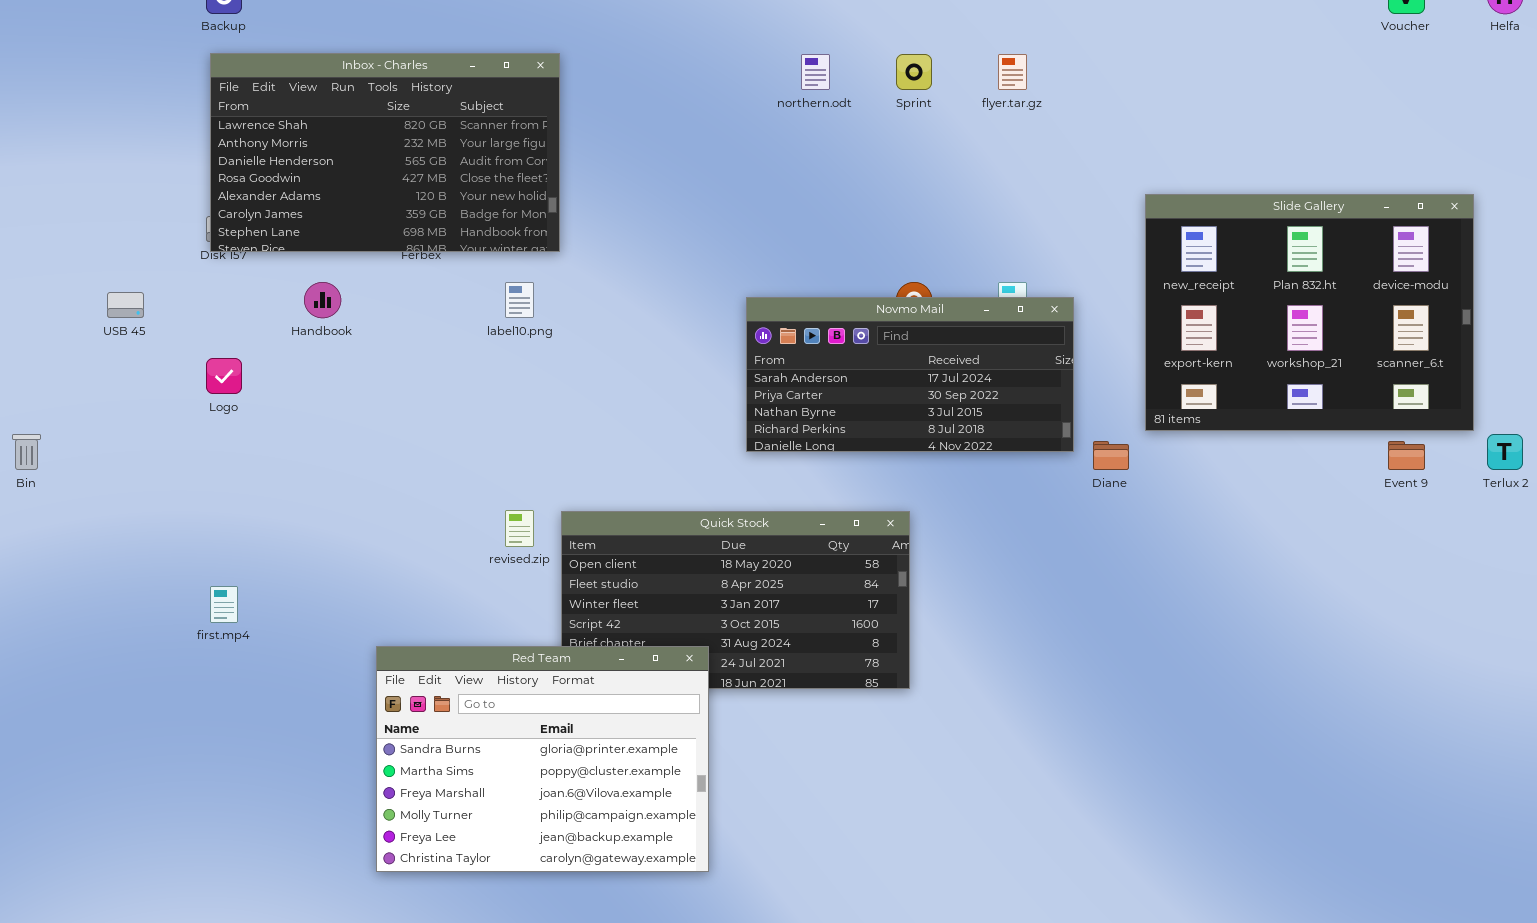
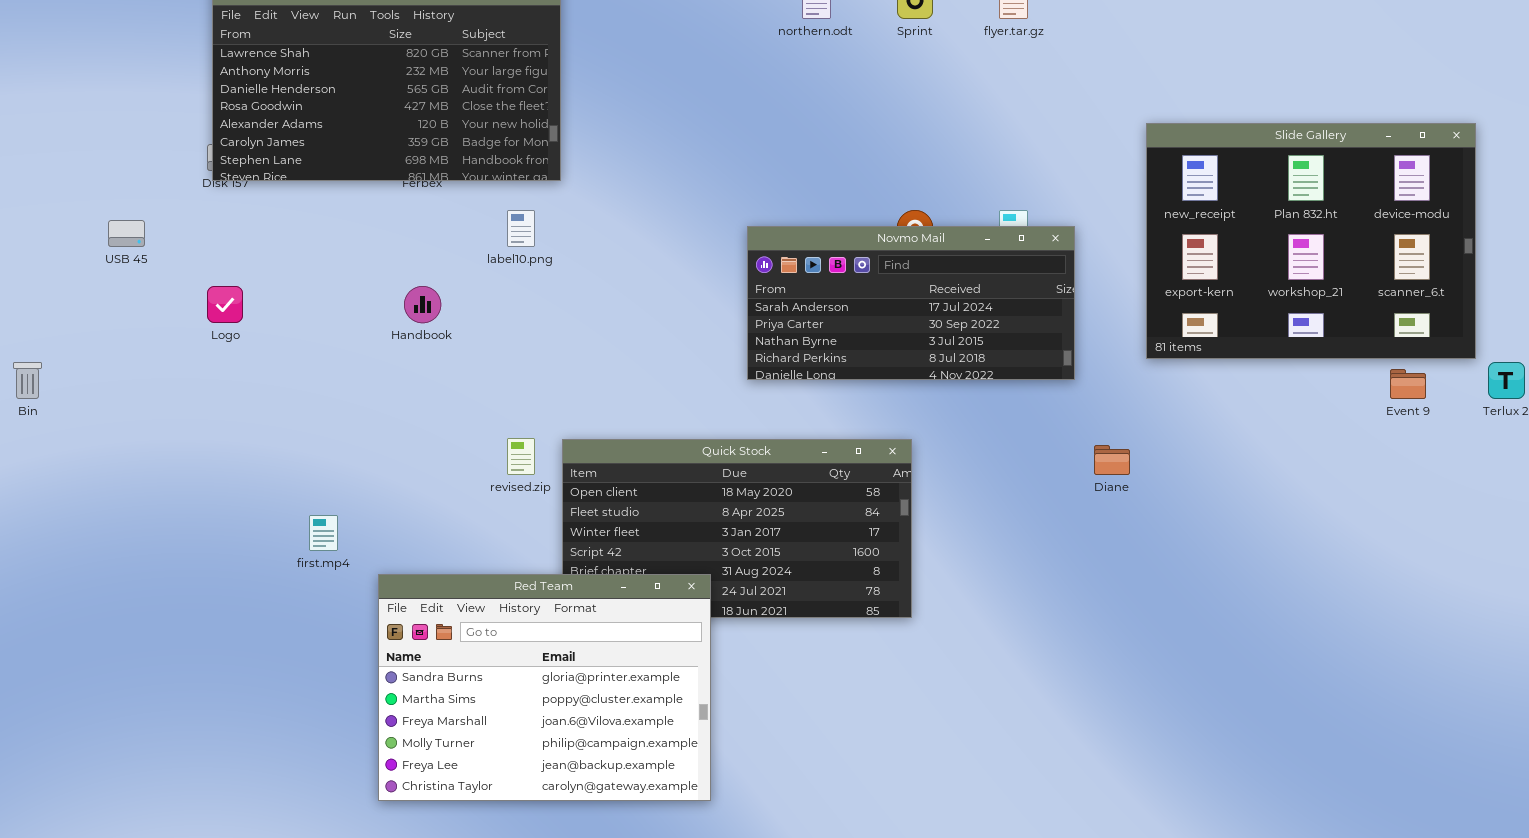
Handbook: [304,282,341,318] -> [404,286,441,323], moved
Diane: [1093,441,1129,470] -> [1094,445,1130,475], moved
first.mp4: [210,586,238,623] -> [309,515,338,551], moved

